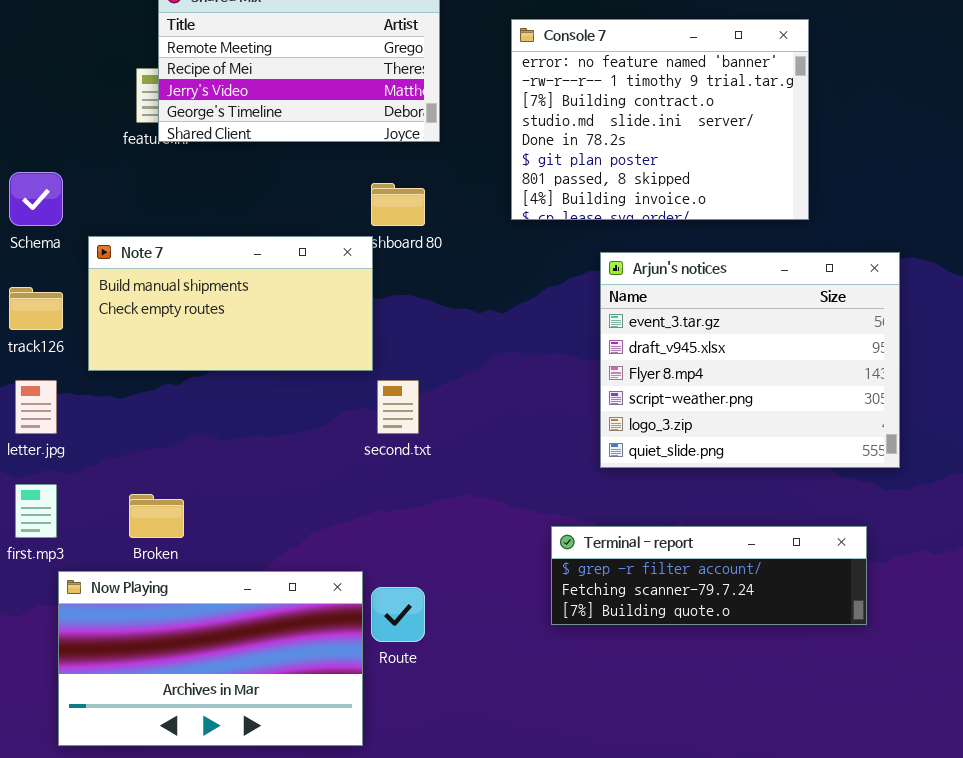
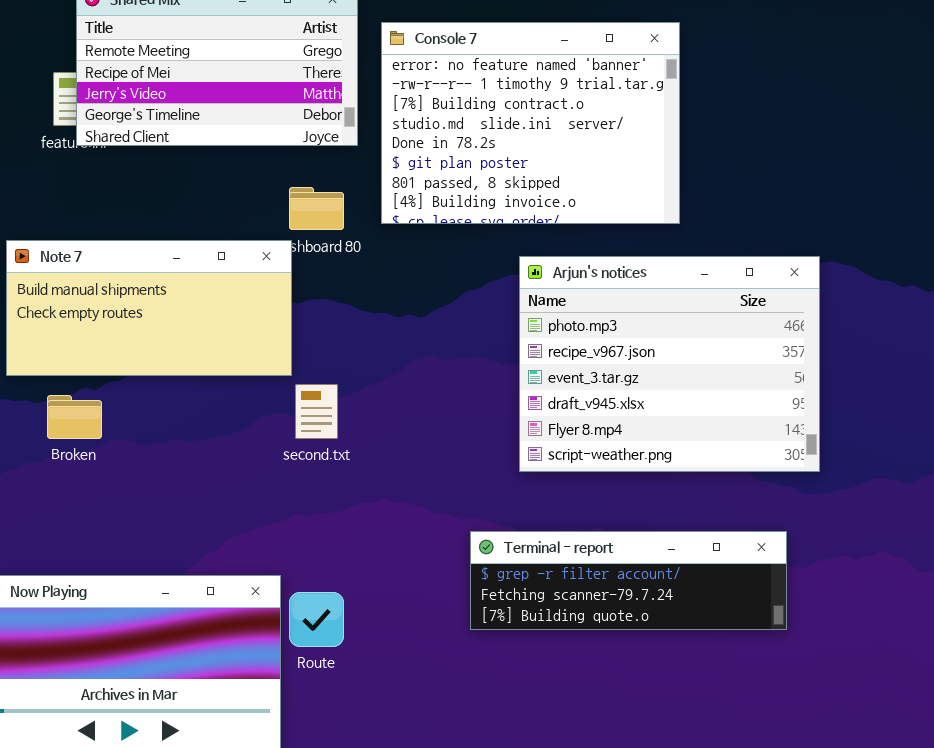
Console 7: [511,19,809,220] -> [381,22,680,224], moved
Arjun's notices: [600,252,900,468] -> [519,256,820,472], scrolled up 2 rows
Broken: [129,494,184,538] -> [47,395,102,439], moved

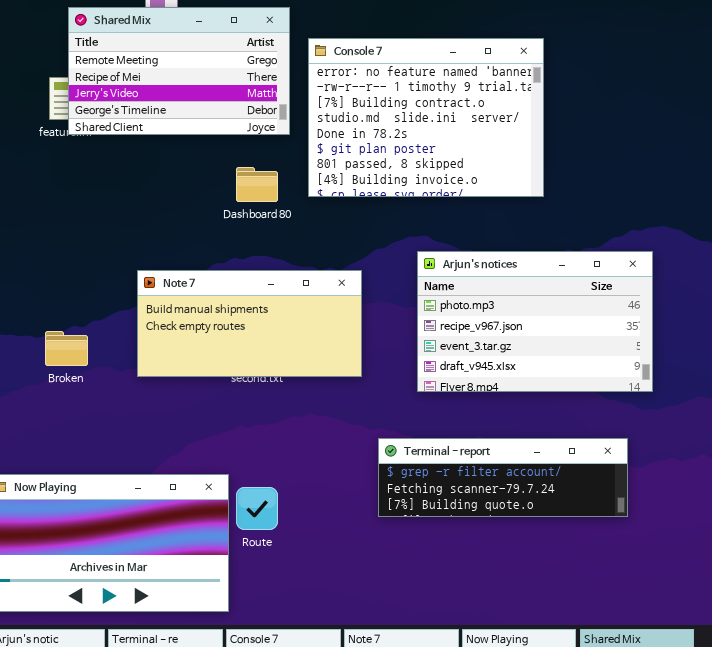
Note 7: [6,240,292,376] -> [137,270,362,377], moved
Arjun's notices: [519,256,820,472] -> [417,251,653,392], resized

